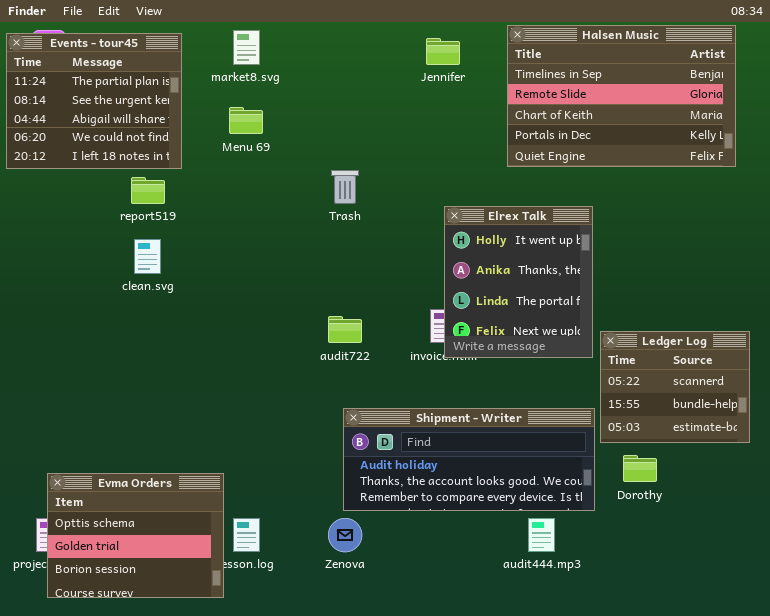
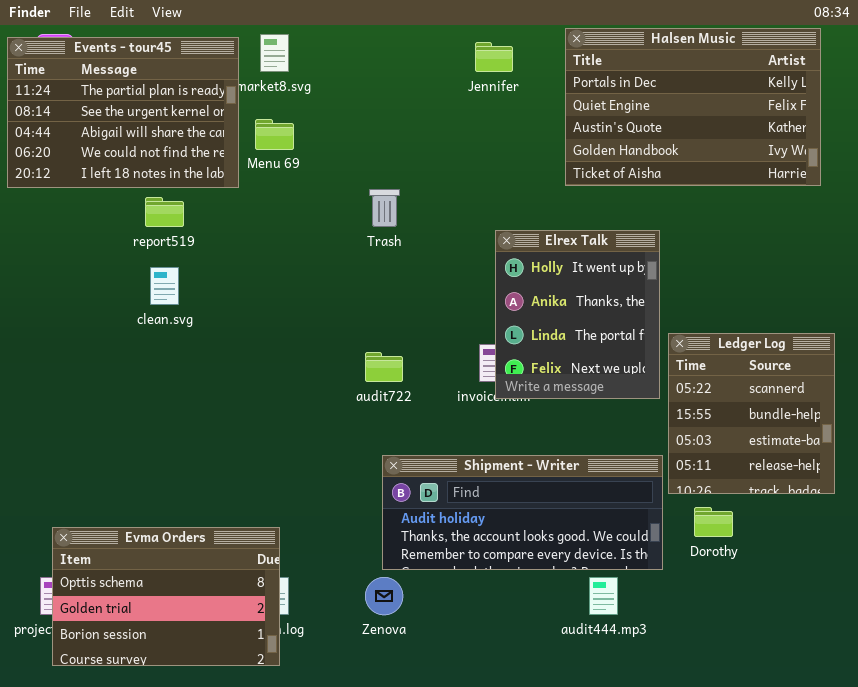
Halsen Music: [507,25,736,167] -> [565,28,821,186], scrolled down 3 rows
Events - tour45: [6,33,182,169] -> [7,37,239,188], resized
Ledger Log: [600,331,750,443] -> [668,333,835,494], resized
Evma Orders: [47,473,224,598] -> [52,527,280,666], resized

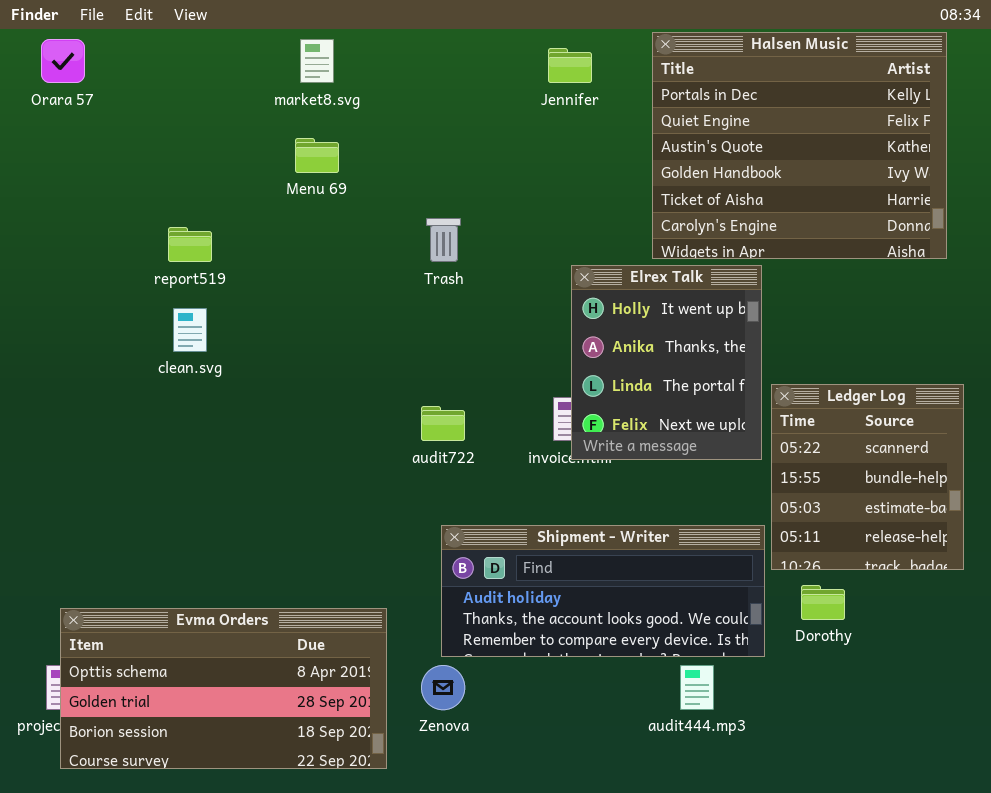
Halsen Music: [565,28,821,186] -> [652,32,947,259], resized
Events - tour45: [7,37,239,188] -> none, closed
Evma Orders: [52,527,280,666] -> [60,608,387,769], resized

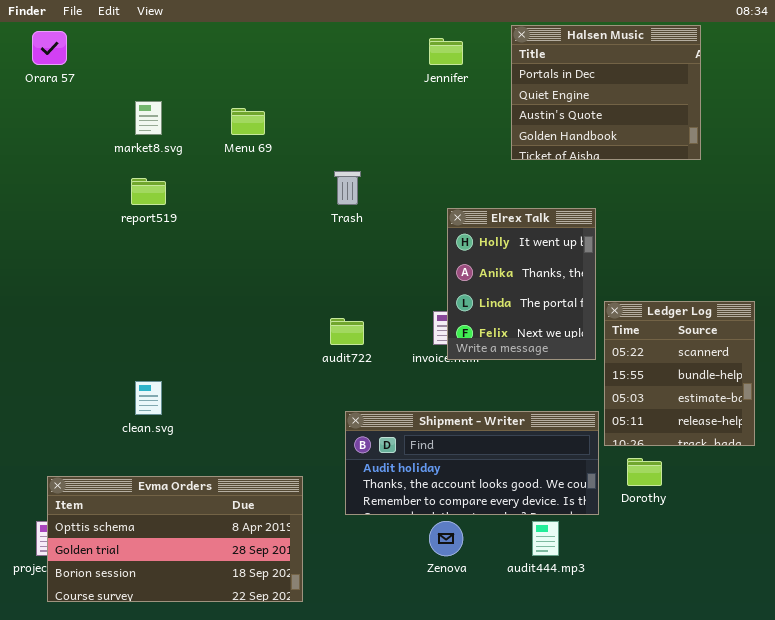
Halsen Music: [652,32,947,259] -> [511,25,701,160], resized
market8.svg: [300,39,334,83] -> [135,101,162,135], moved
clean.svg: [173,308,207,352] -> [135,381,162,415], moved
Zenova: [421,665,465,710] -> [429,521,463,556], moved

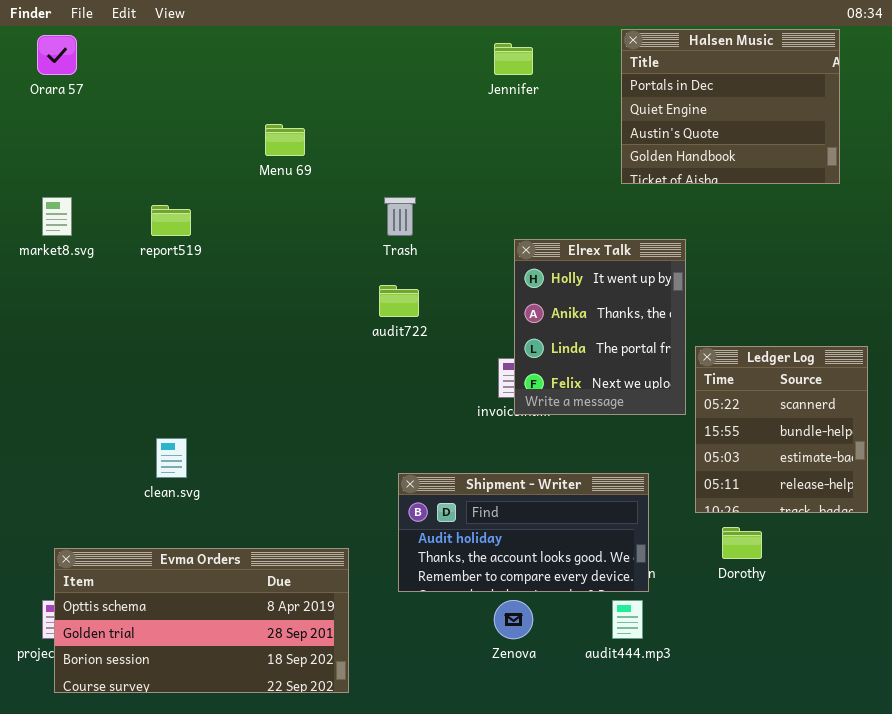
Halsen Music: [511,25,701,160] -> [621,29,840,184], moved
market8.svg: [135,101,162,135] -> [42,197,72,236], moved
audit722: [330,318,364,345] -> [379,285,419,317], moved
Shipment - Writer: [345,411,599,515] -> [398,473,649,592], resized

